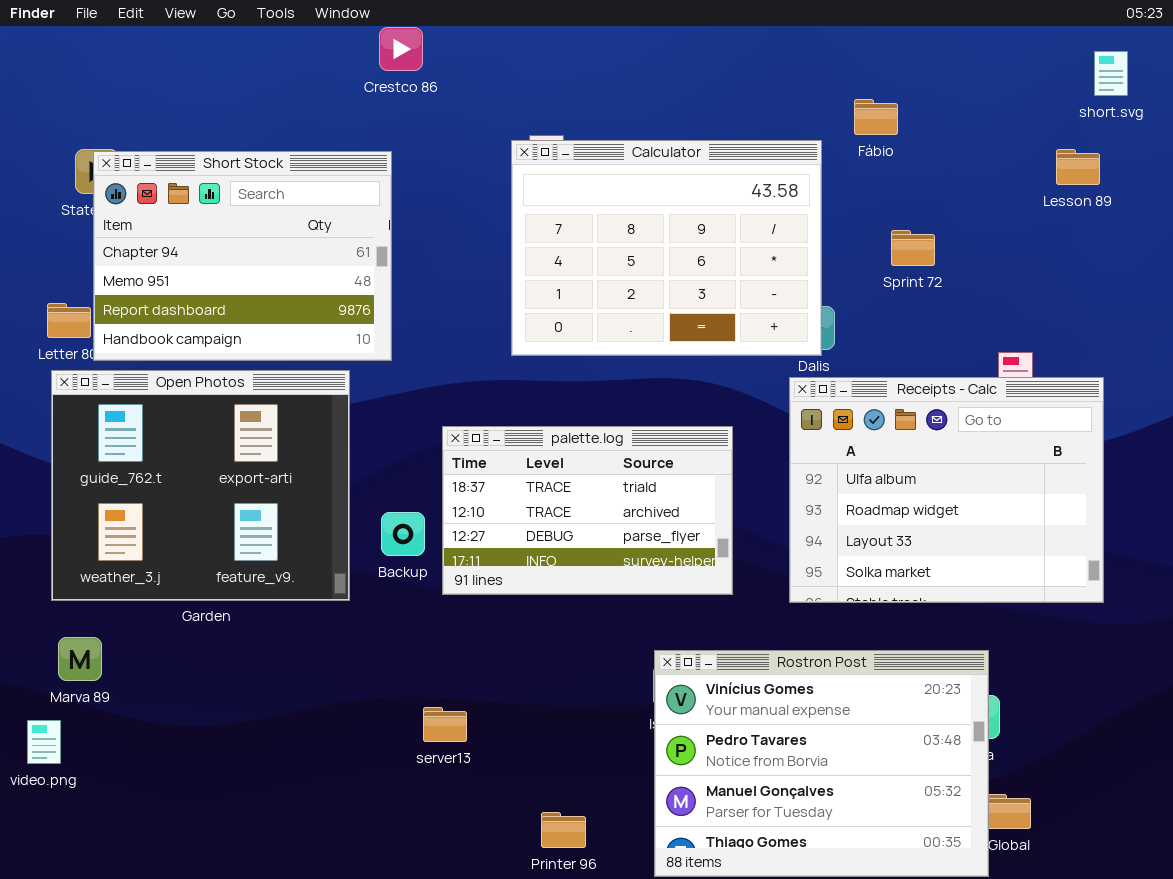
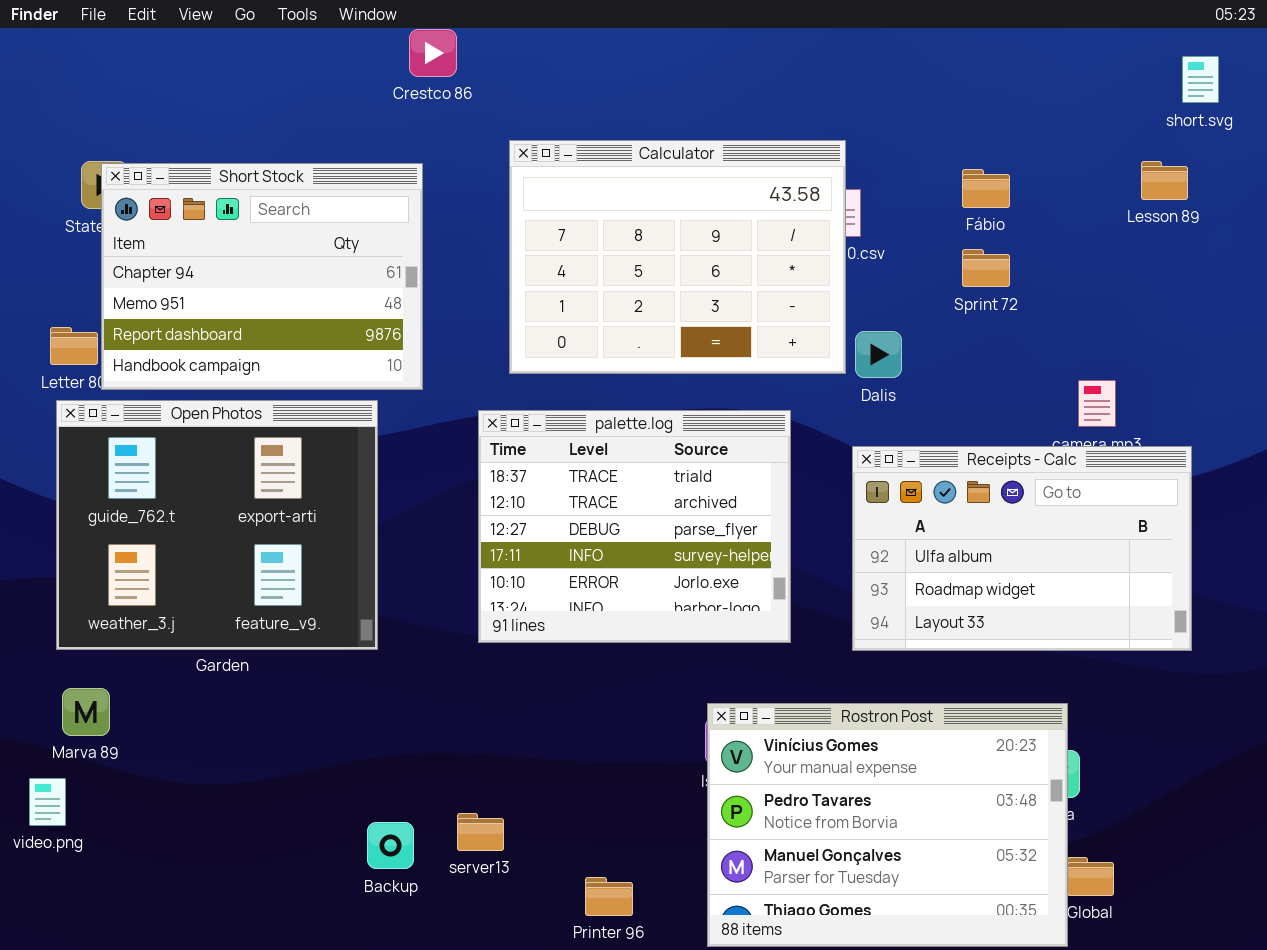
Fábio: [854,99,898,135] -> [962,169,1010,208], moved
Calculator: [511,140,822,356] -> [509,140,846,374], moved
Receipts - Calc: [789,377,1104,603] -> [852,446,1192,651], resized
palette.log: [442,426,733,595] -> [478,410,791,643], resized
Backup: [381,512,425,556] -> [367,822,414,869], moved
server13: [423,707,467,742] -> [457,813,504,851], moved

